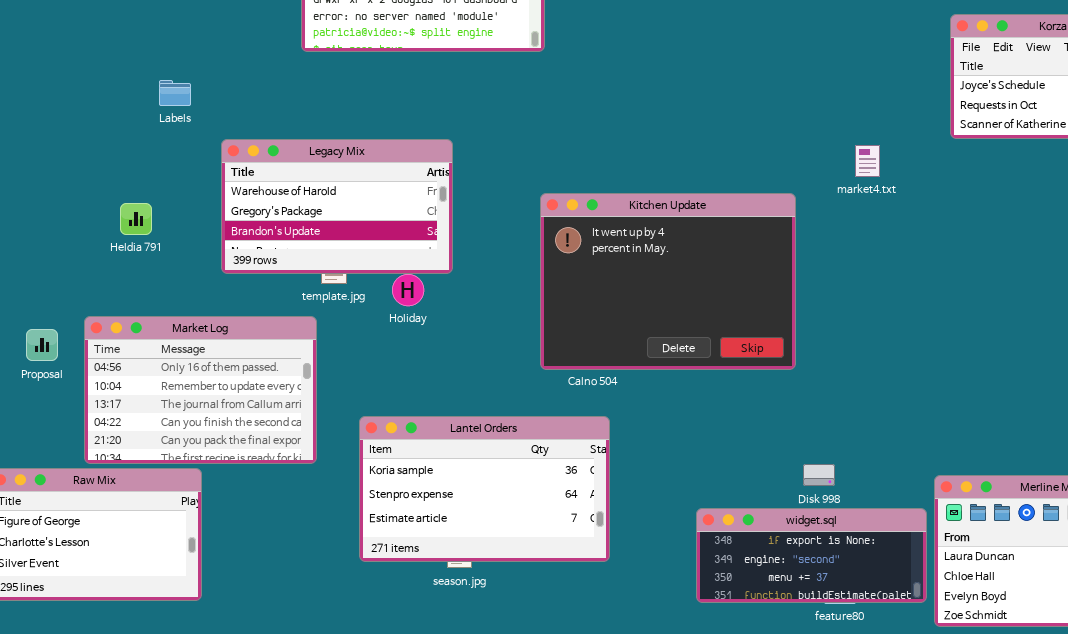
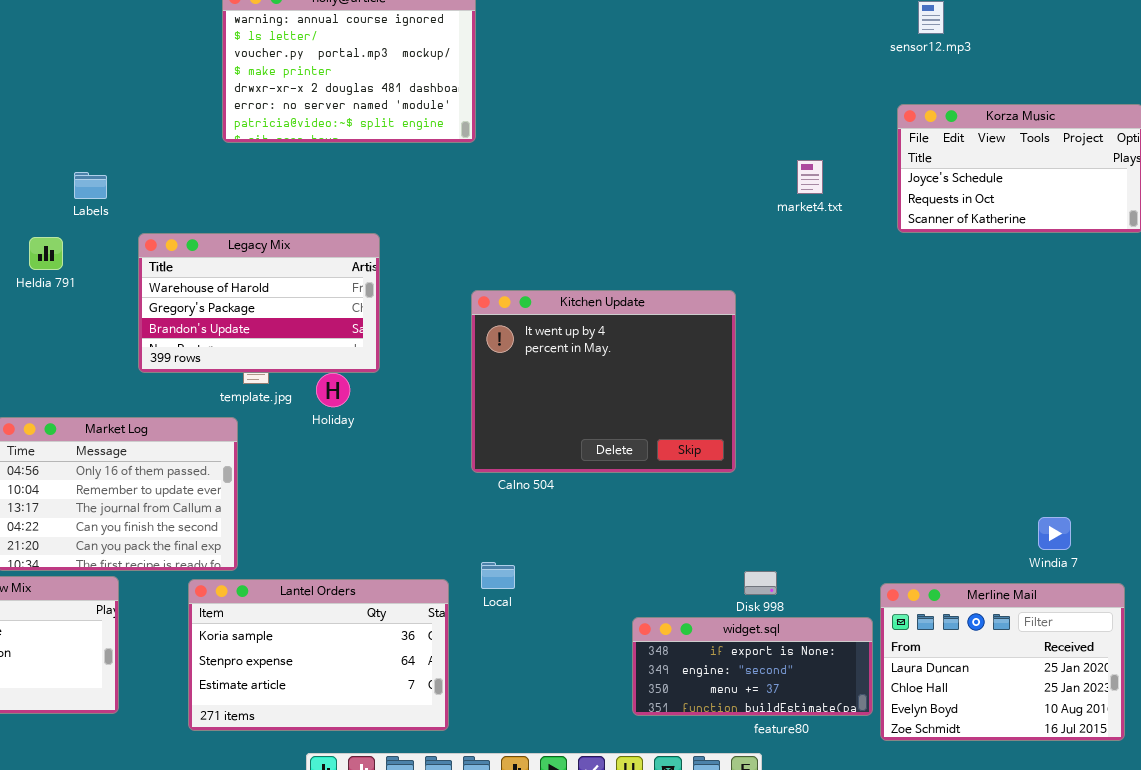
market4.txt: [855,145,880,177] -> [797,160,823,194], moved
Heldia 791: [120,203,152,235] -> [29,237,63,270], moved
Lantel Orders: [359,416,610,562] -> [188,579,449,731], moved

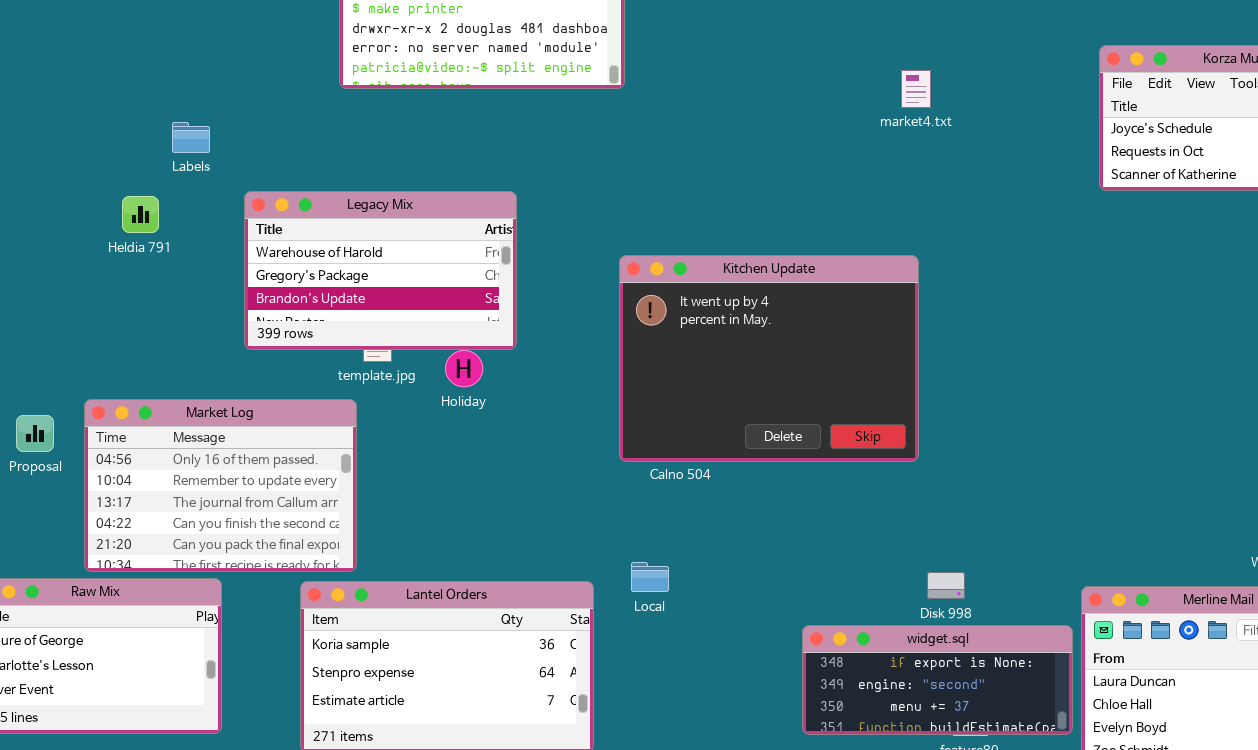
market4.txt: [797,160,823,194] -> [901,70,931,108], moved

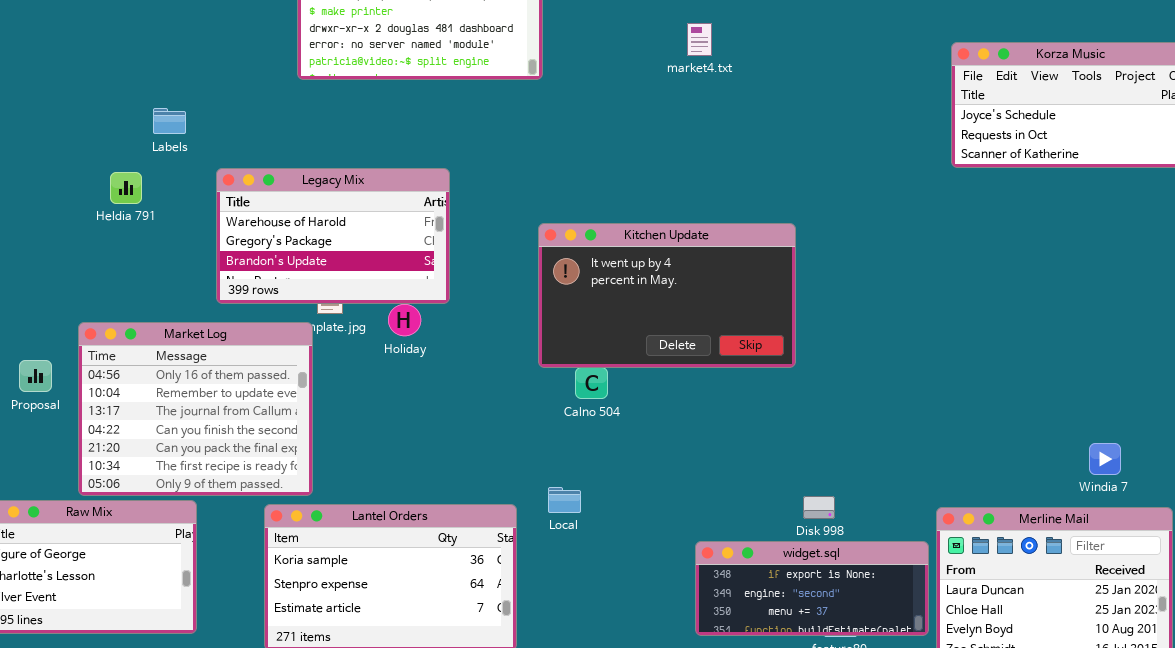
market4.txt: [901,70,931,108] -> [687,23,712,56], moved
Kitchen Update: [619,255,919,462] -> [538,223,796,368], resized
Market Log: [84,399,357,572] -> [78,322,313,496], resized

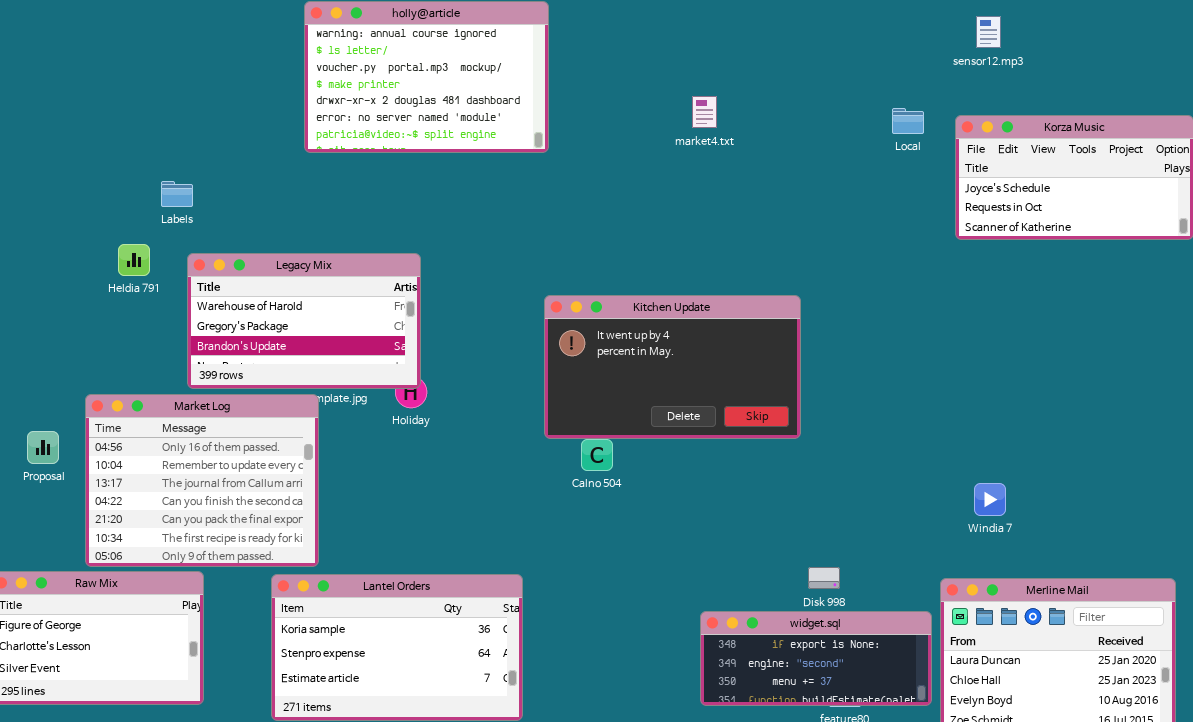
Legacy Mix: [216,168,450,304] -> [187,253,421,389], moved
Windia 7: [1089,443,1121,475] -> [974,483,1006,516], moved
Local: [548,487,581,513] -> [892,108,924,134], moved

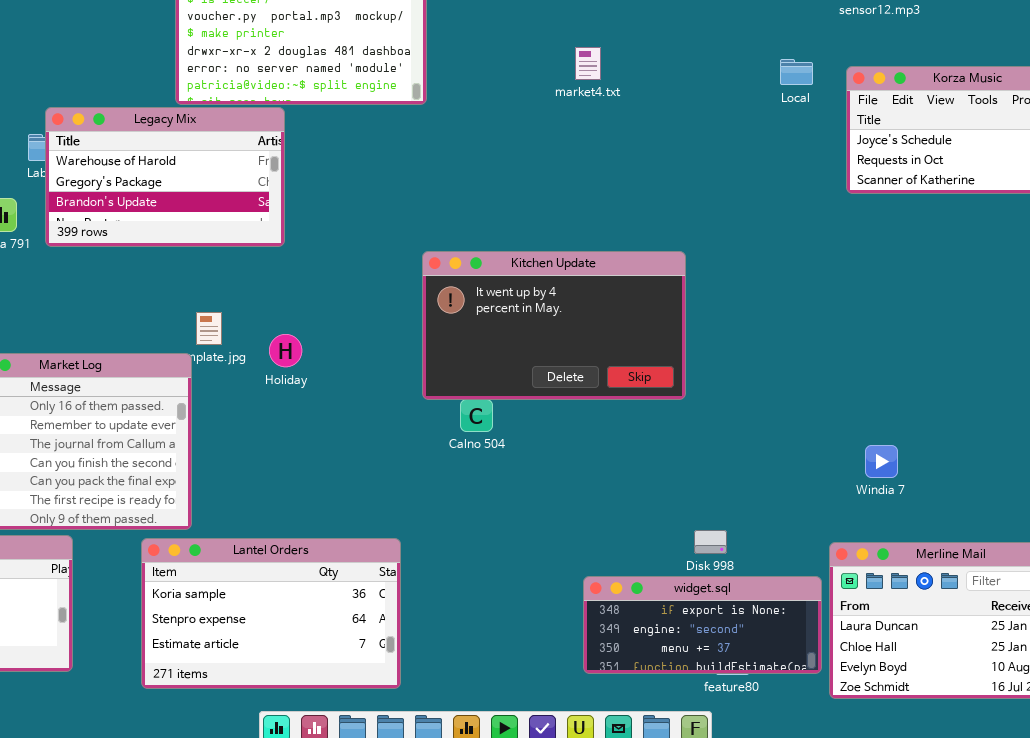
Legacy Mix: [187,253,421,389] -> [45,107,285,247], moved

